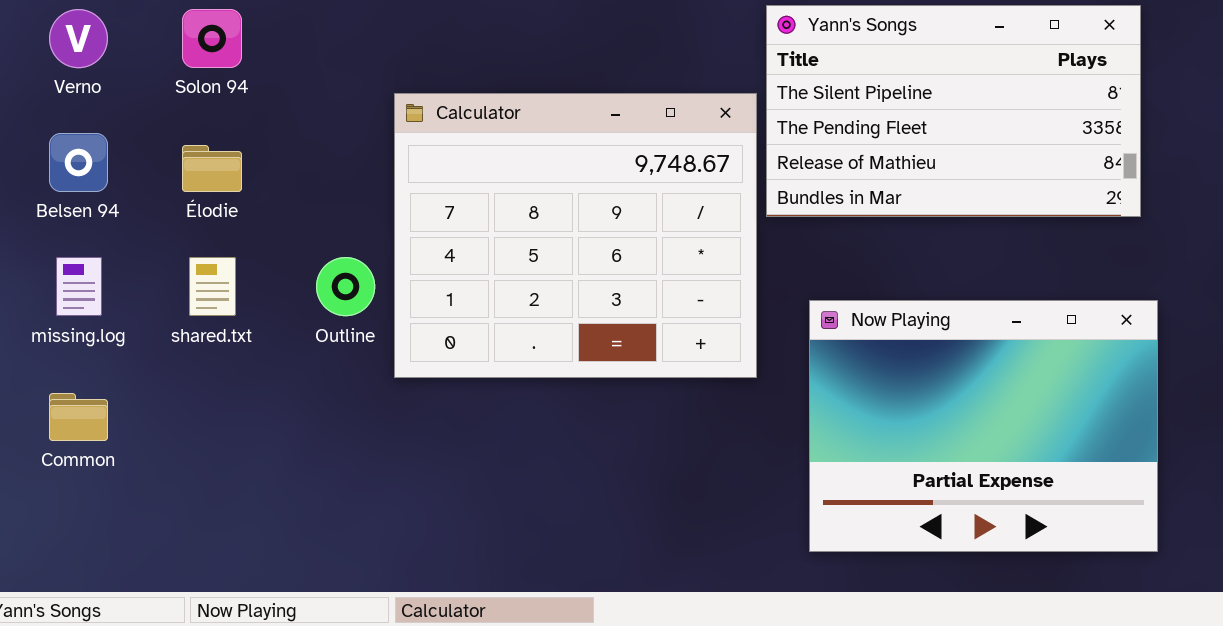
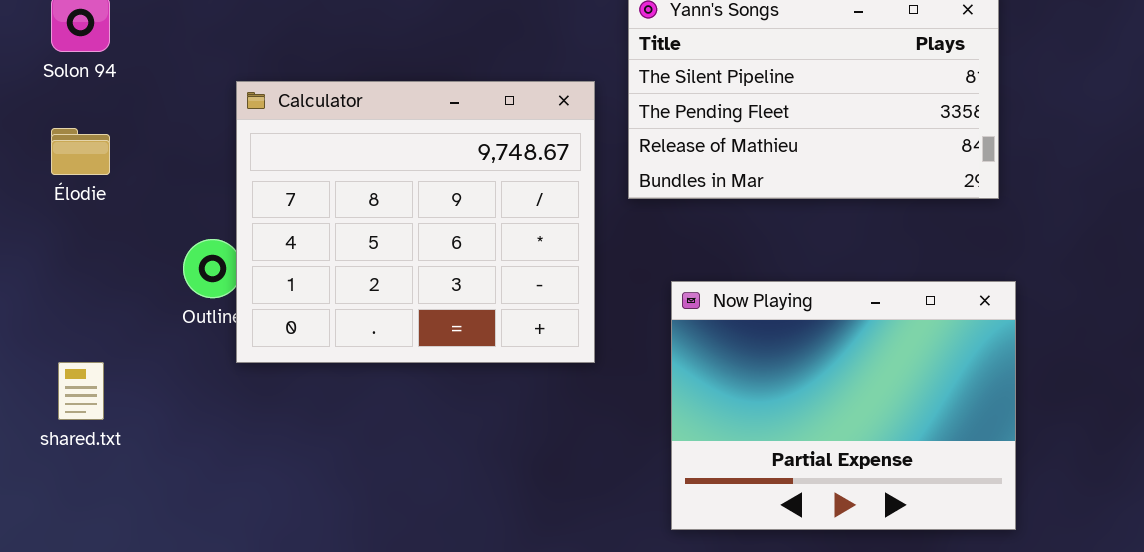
Calculator: [394,93,757,378] -> [236,81,595,363], moved
shared.txt: [189,257,236,316] -> [58,362,104,420], moved

